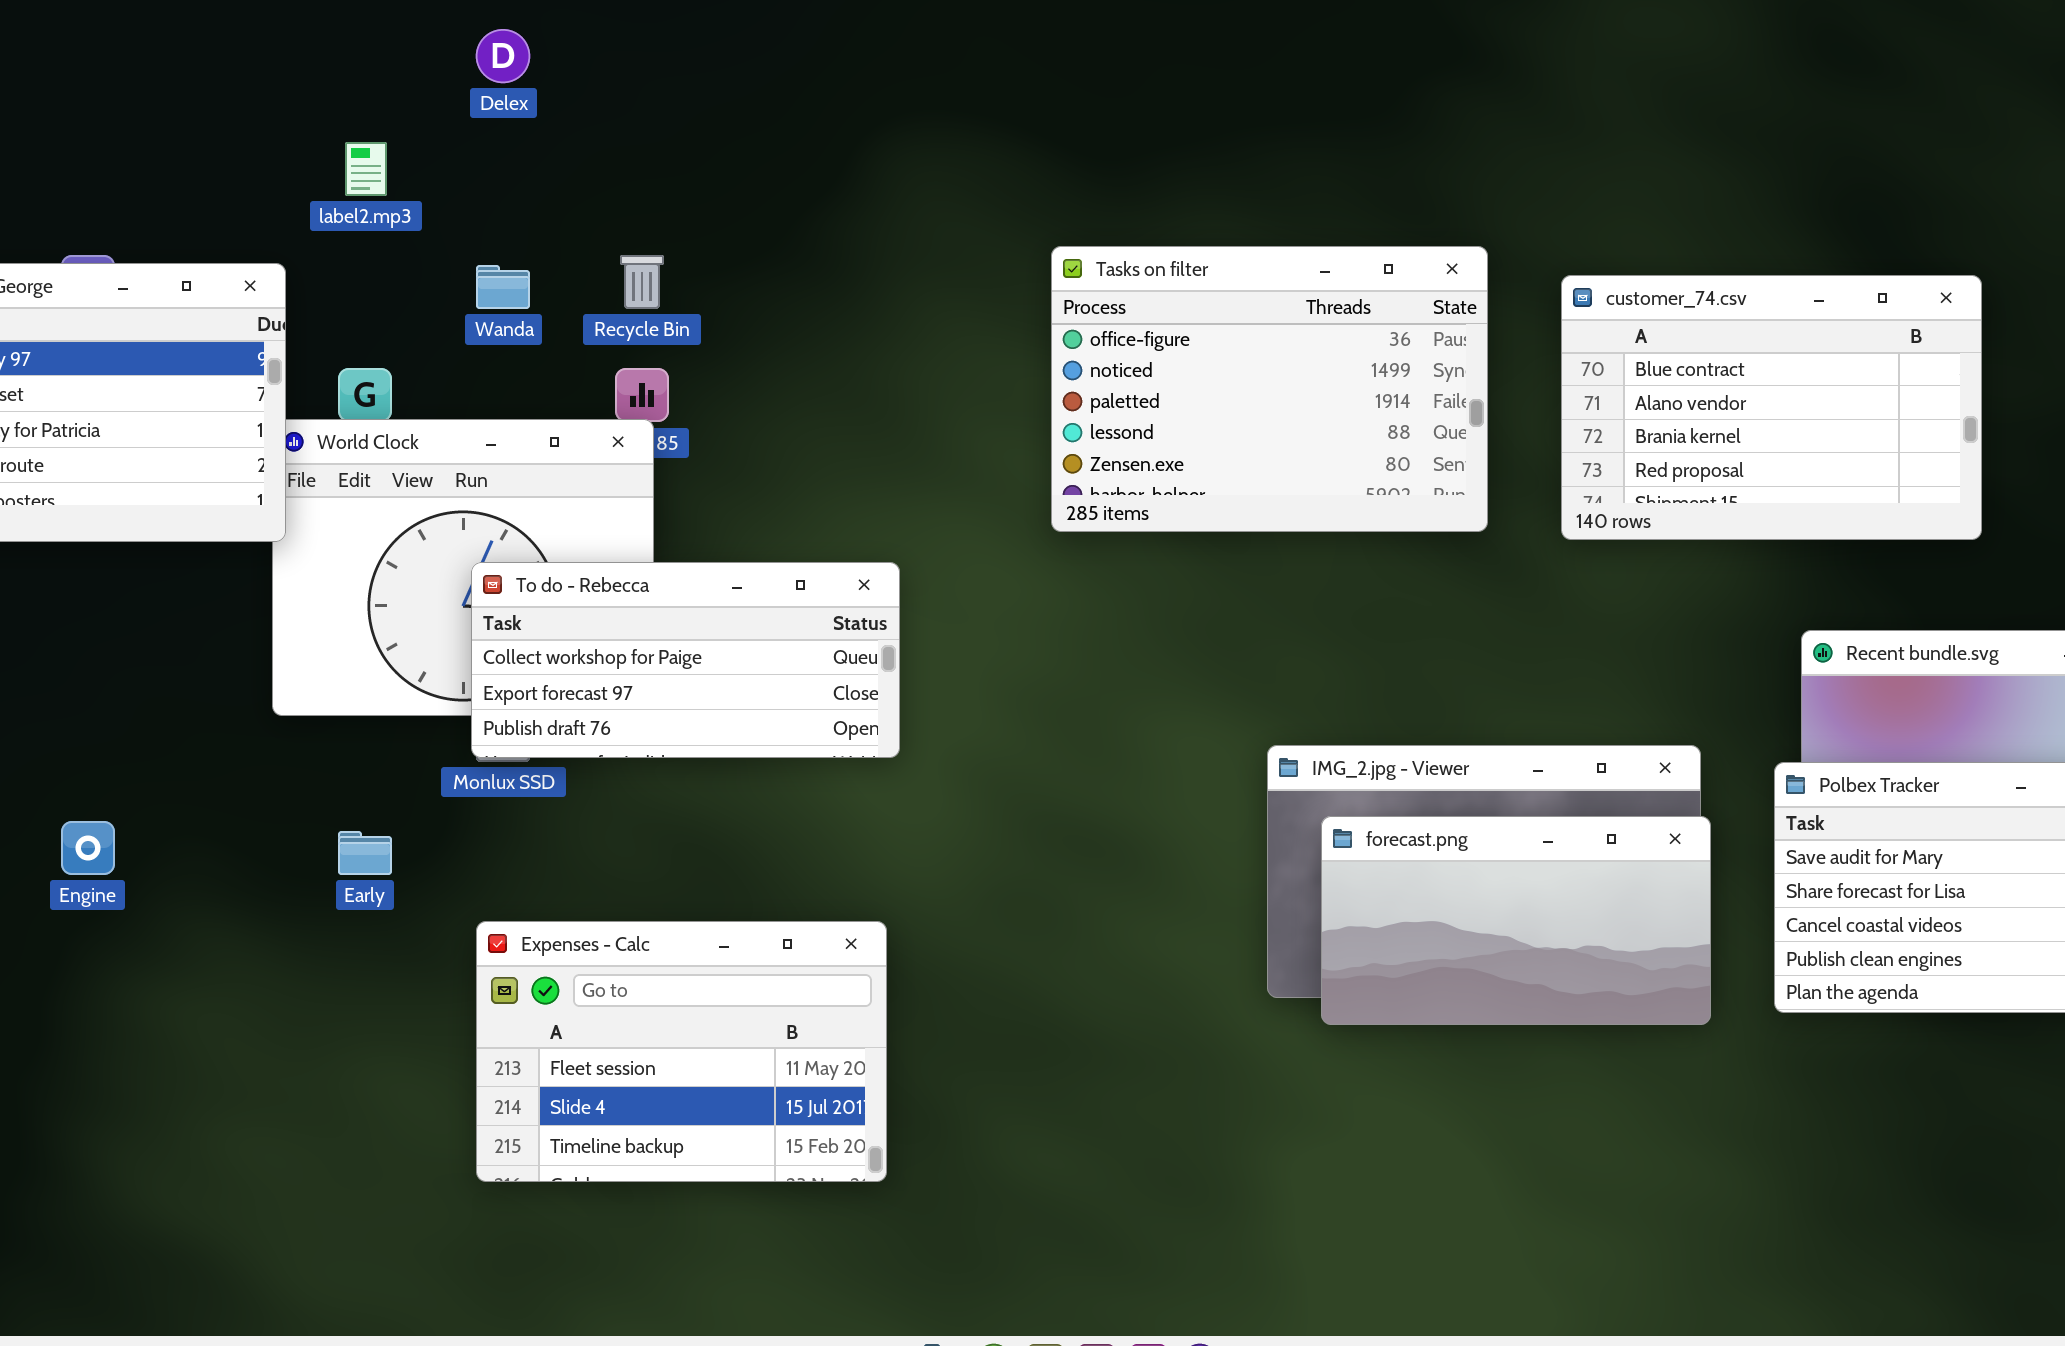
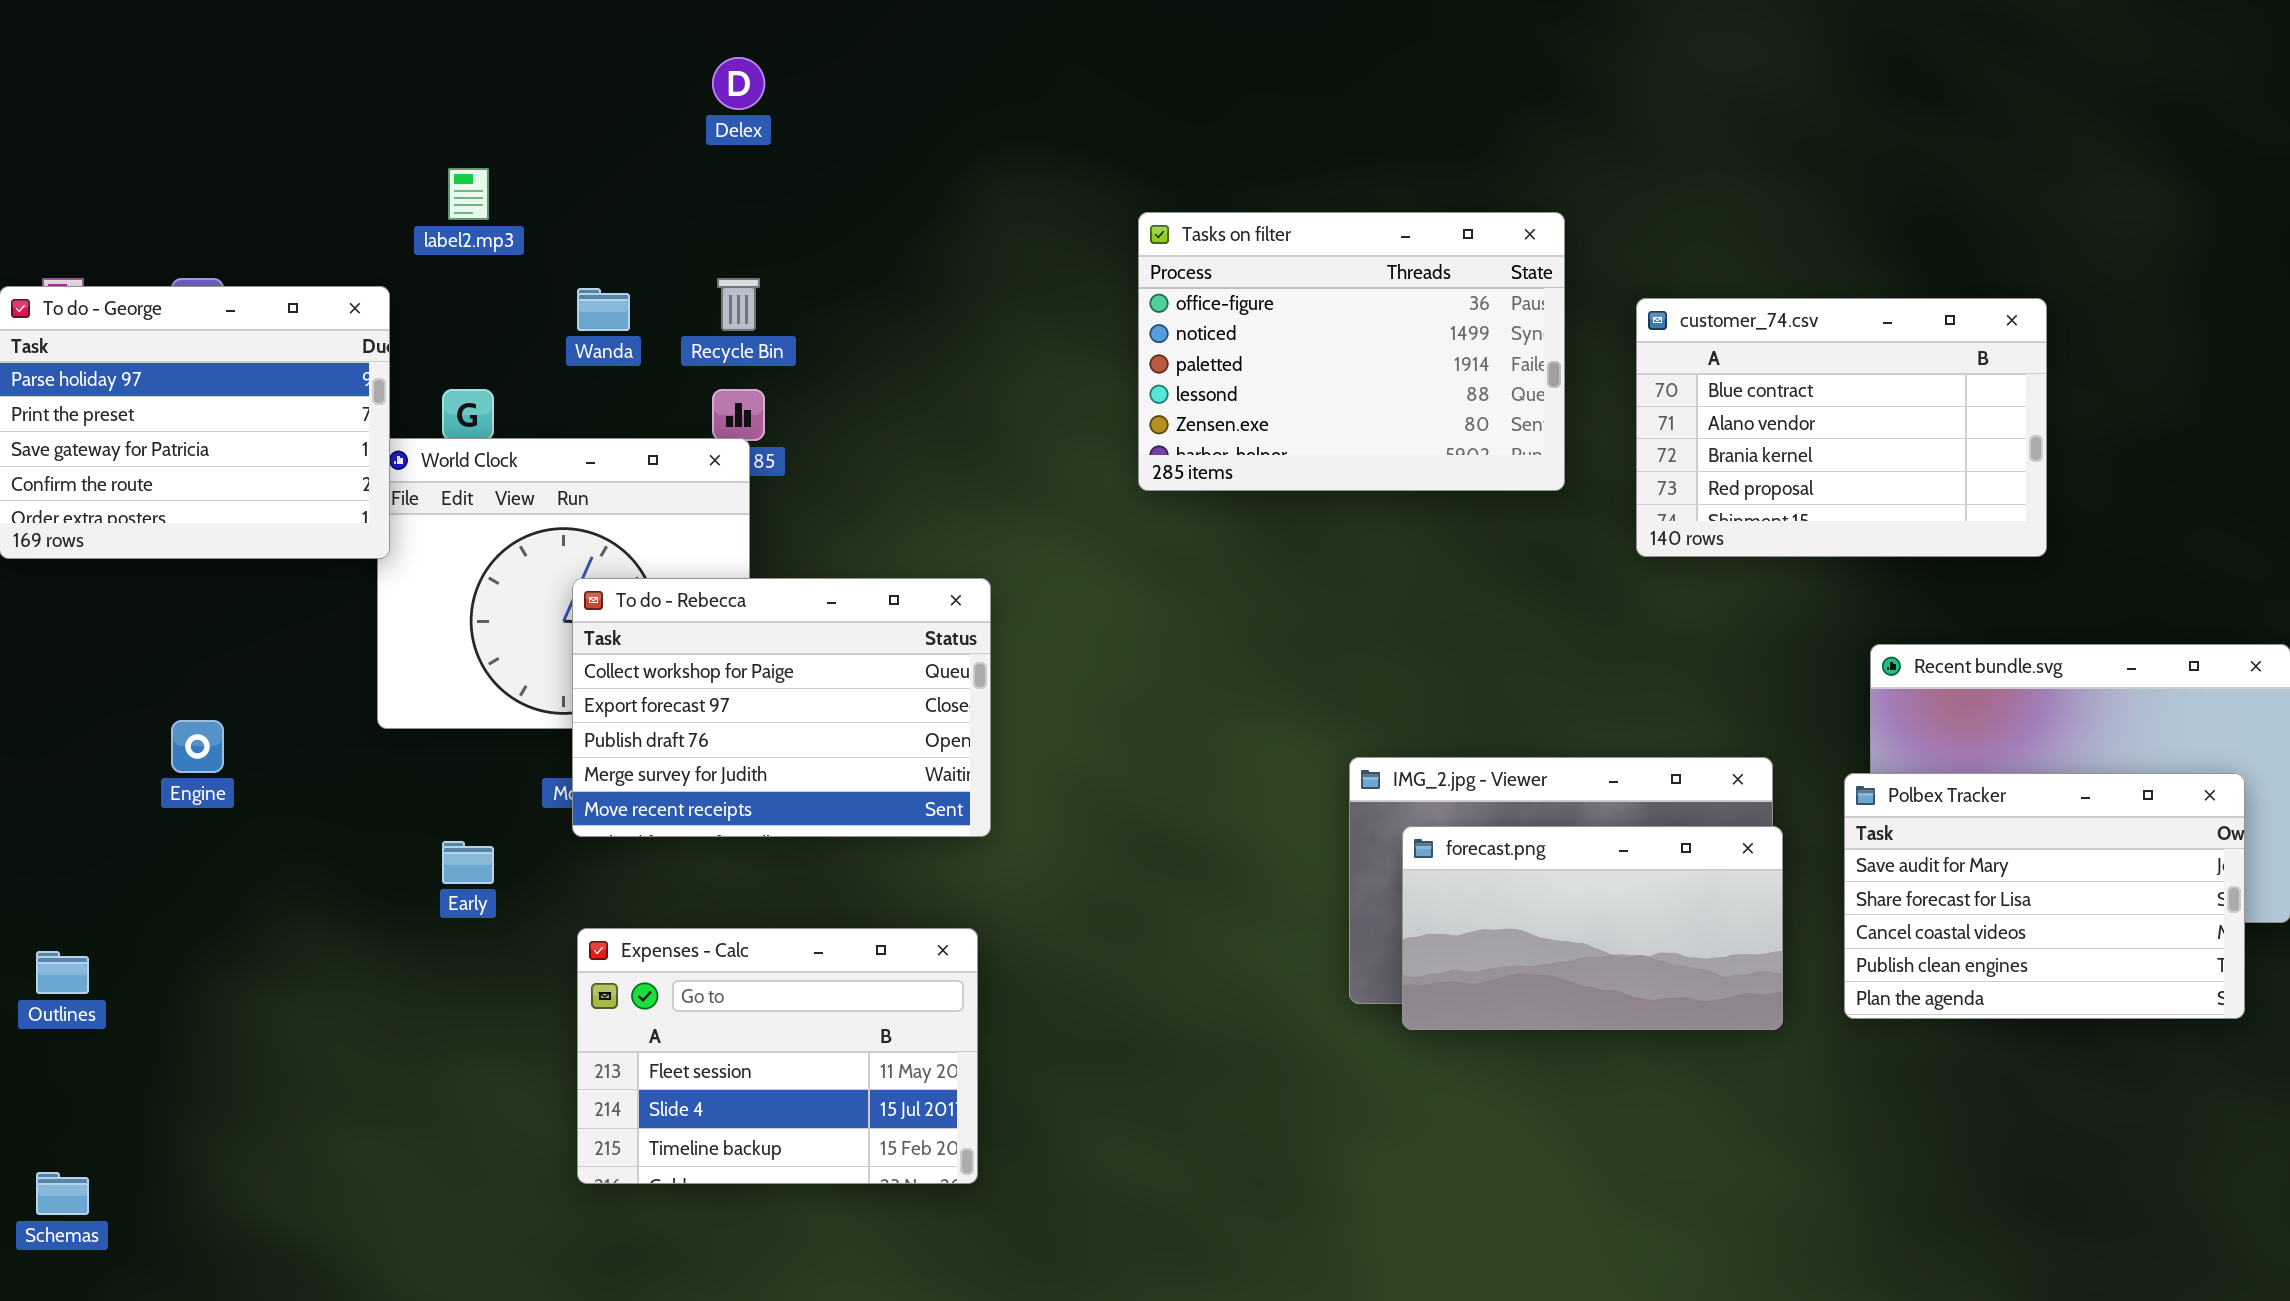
Delex: [476,29,530,83] -> [712,57,765,110], moved
Tasks on filter: [1051,246,1488,532] -> [1138,212,1565,491], moved
To do - Rebecca: [471,562,900,758] -> [572,578,991,837], resized
Engine: [61,821,115,875] -> [171,720,224,773], moved

